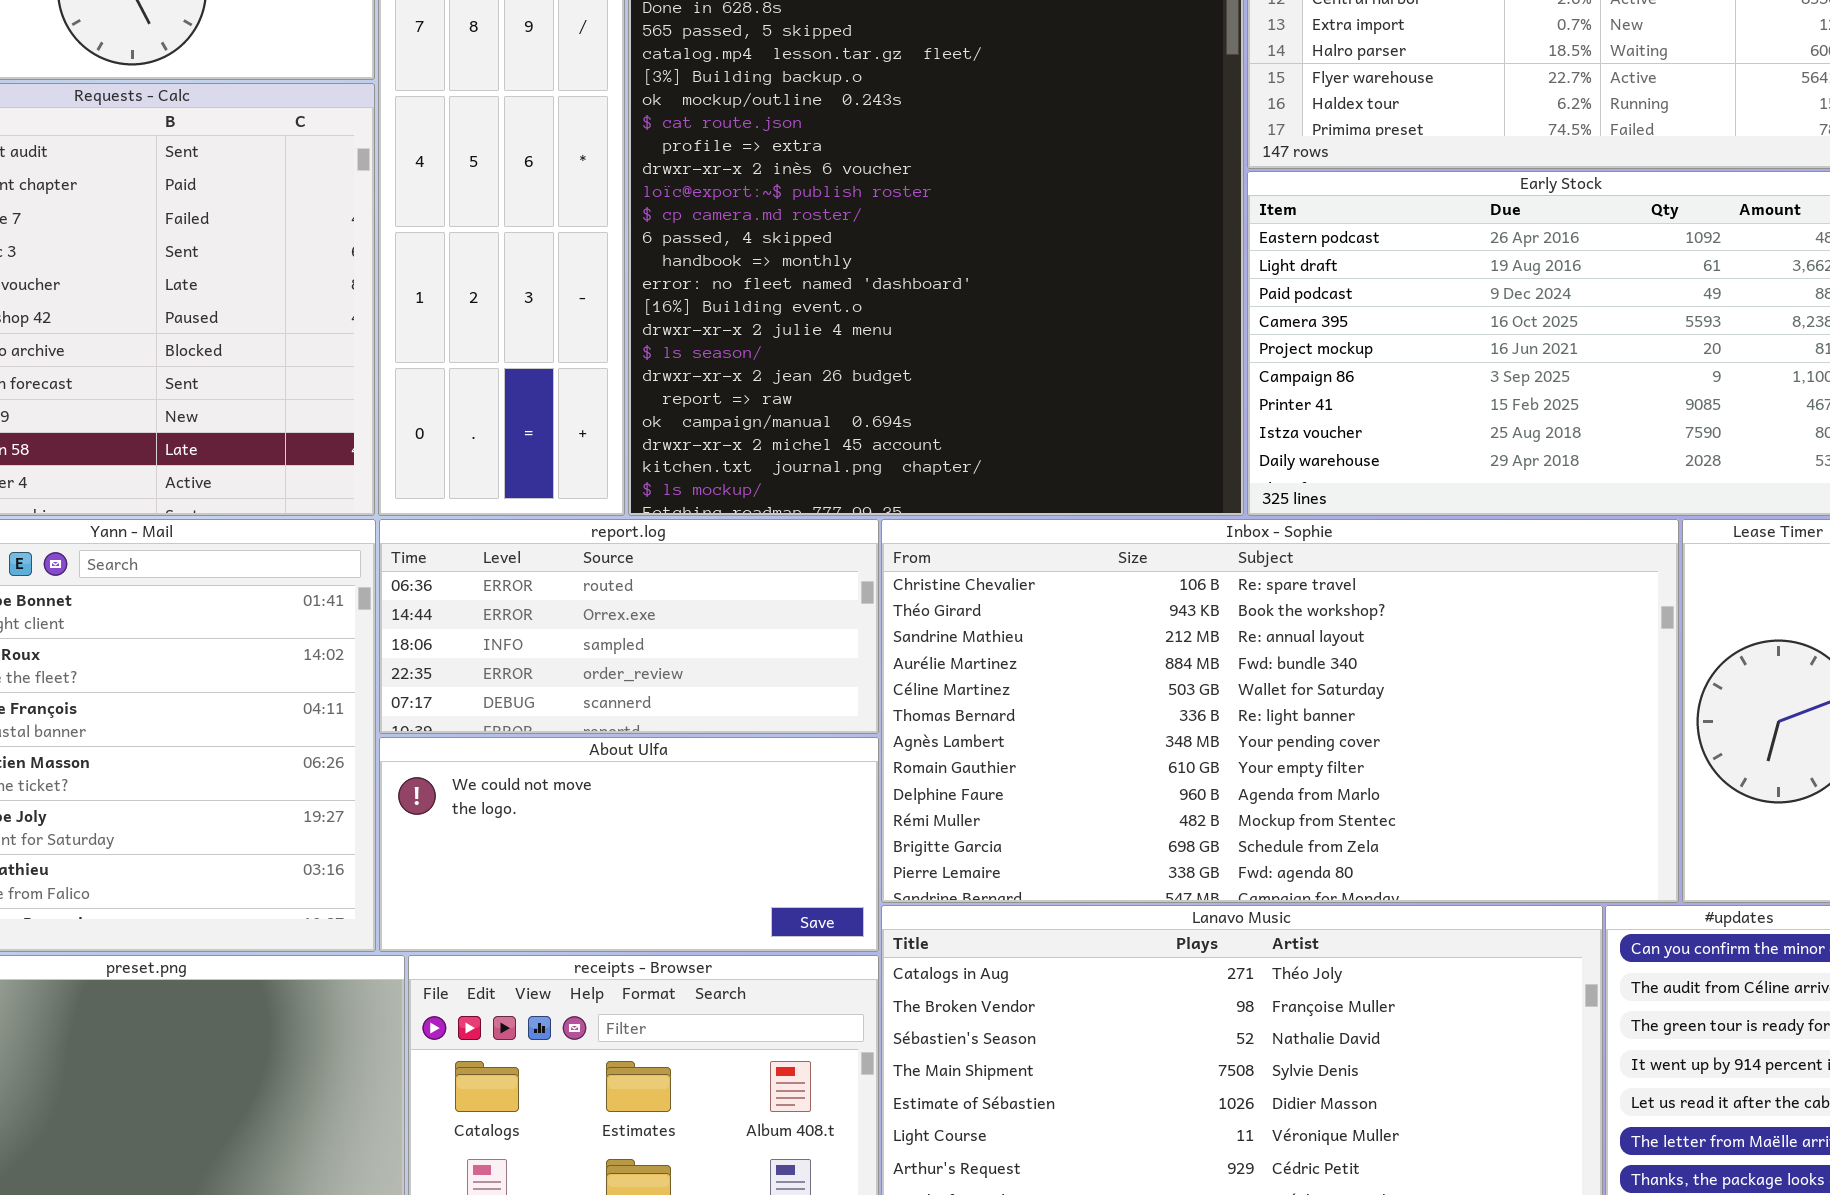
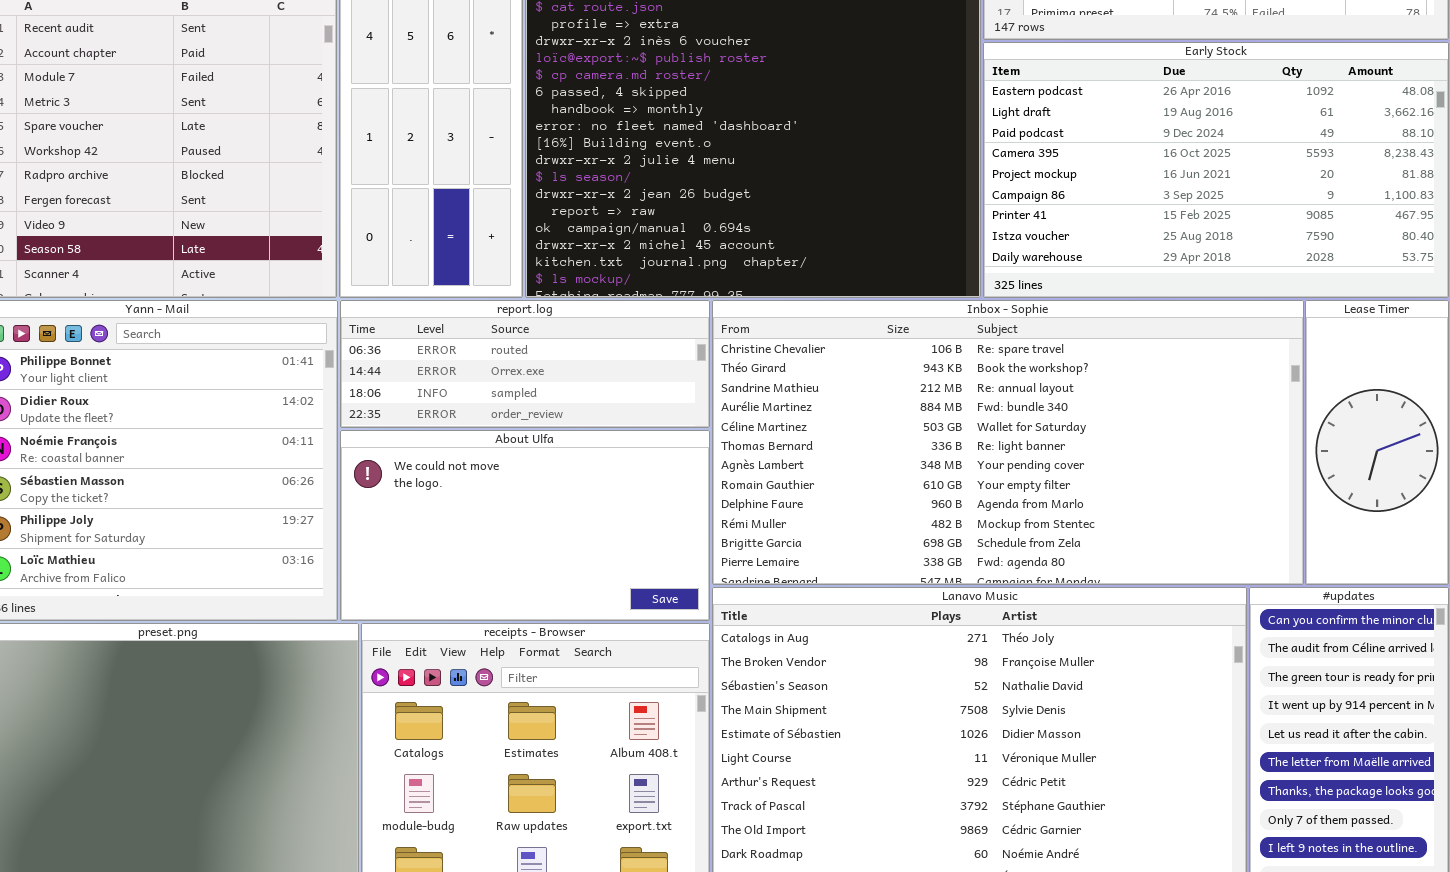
report.log: [379,519,879,734] -> [340,300,710,428], resized
About Ulfa: [379,737,879,952] -> [340,430,710,621], resized

